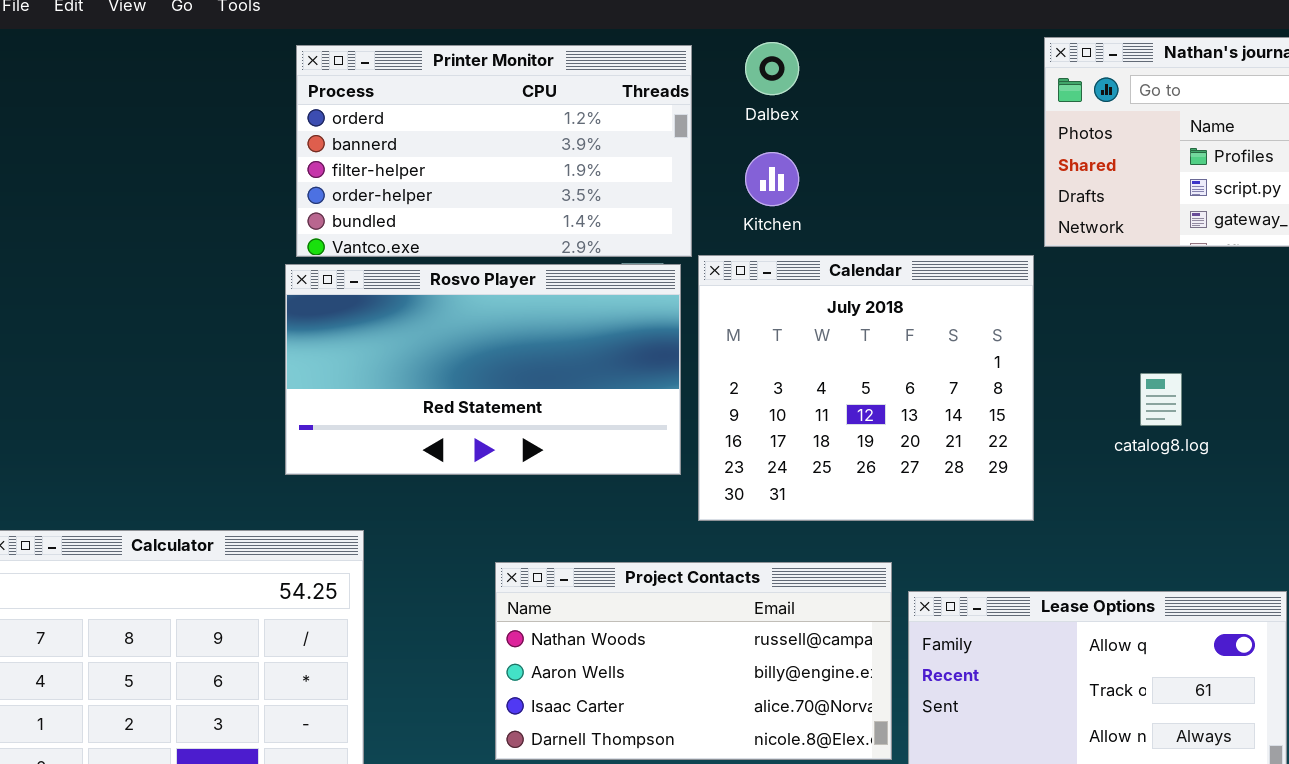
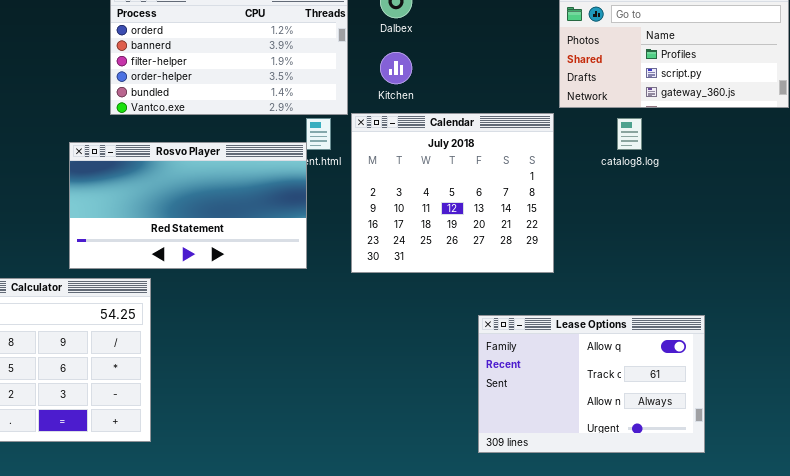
Rosvo Player: [285,264,681,475] -> [69,142,307,269], moved
catalog8.log: [1140,373,1182,426] -> [617,118,642,150], moved
Project Contacts: [495,562,892,760] -> none, closed

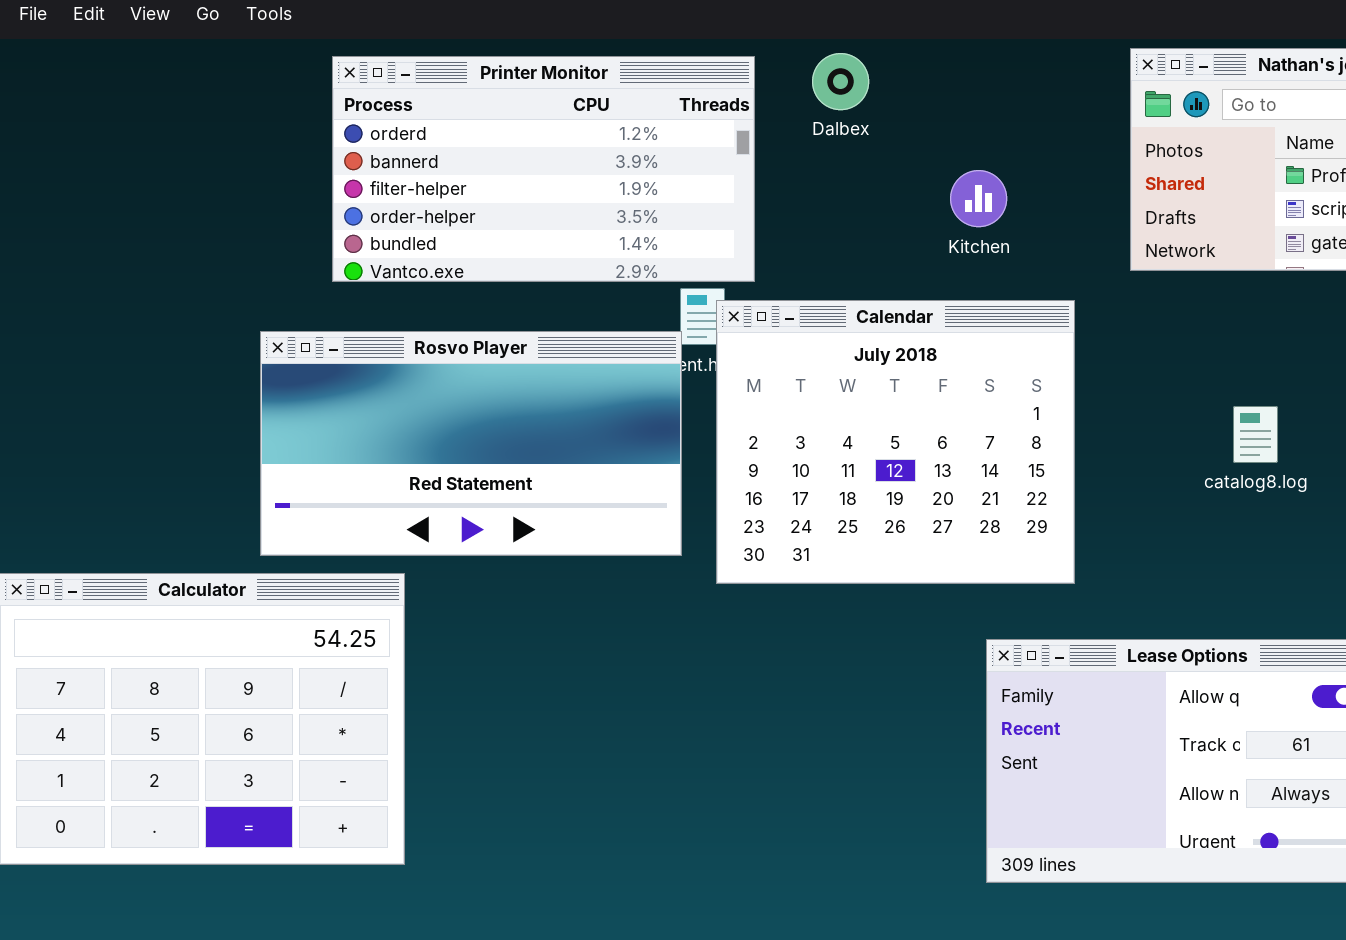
Kitchen: [380,52,412,84] -> [950,170,1007,227], moved
Calendar: [351,113,554,273] -> [716,300,1075,584], moved
catalog8.log: [617,118,642,150] -> [1233,406,1278,463], moved

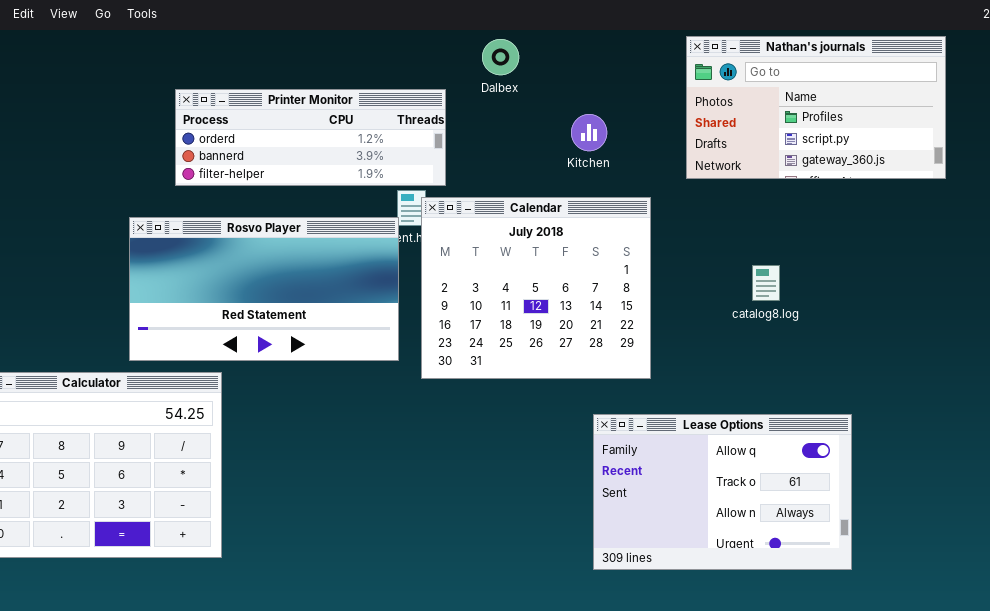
Printer Monitor: [332,56,755,282] -> [175,89,446,186], resized

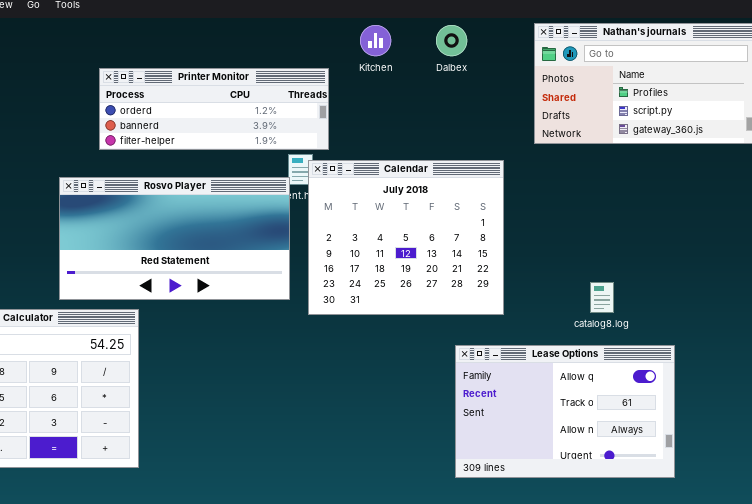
Dalbex: [482,39,519,75] -> [436,25,467,56], moved
Kitchen: [571,114,607,151] -> [360,25,391,56], moved
catalog8.log: [752,265,780,301] -> [590,282,614,313], moved

